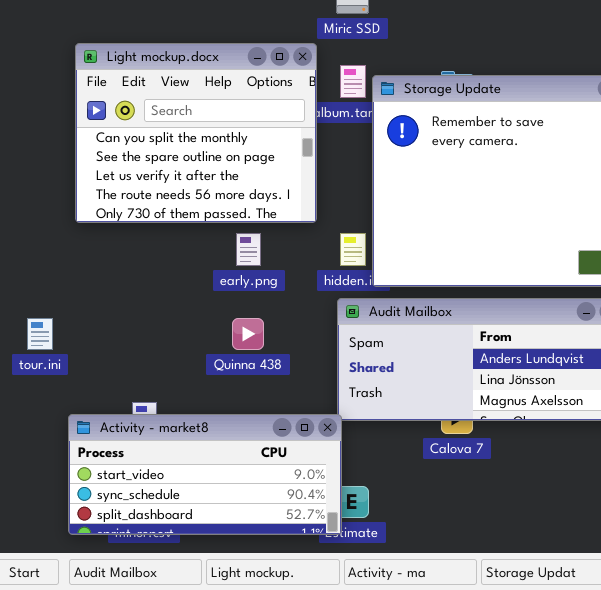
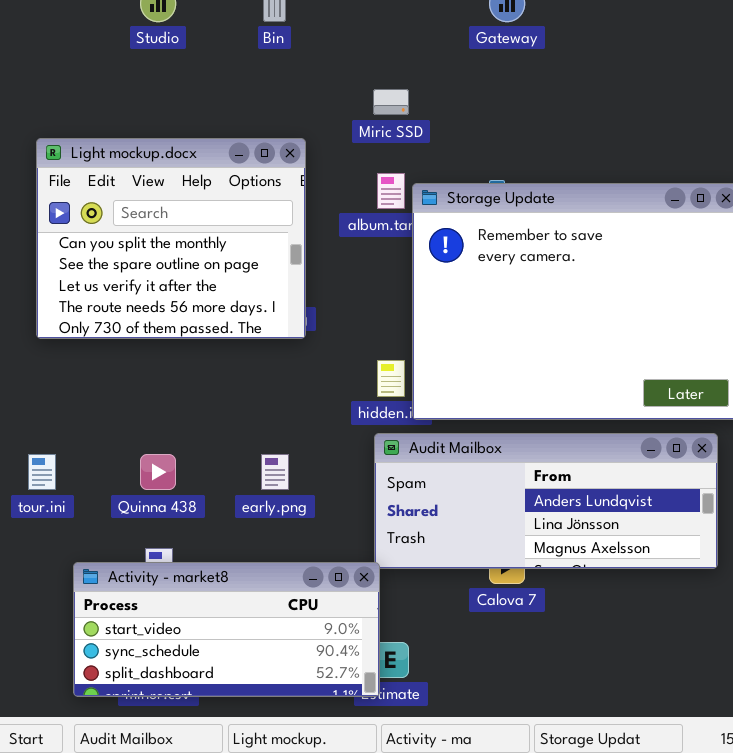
Light mockup.docx: [75,43,317,223] -> [36,138,306,339], moved
early.png: [236,233,261,266] -> [261,454,289,490], moved
Quinna 438: [232,318,264,350] -> [140,454,176,490], moved

